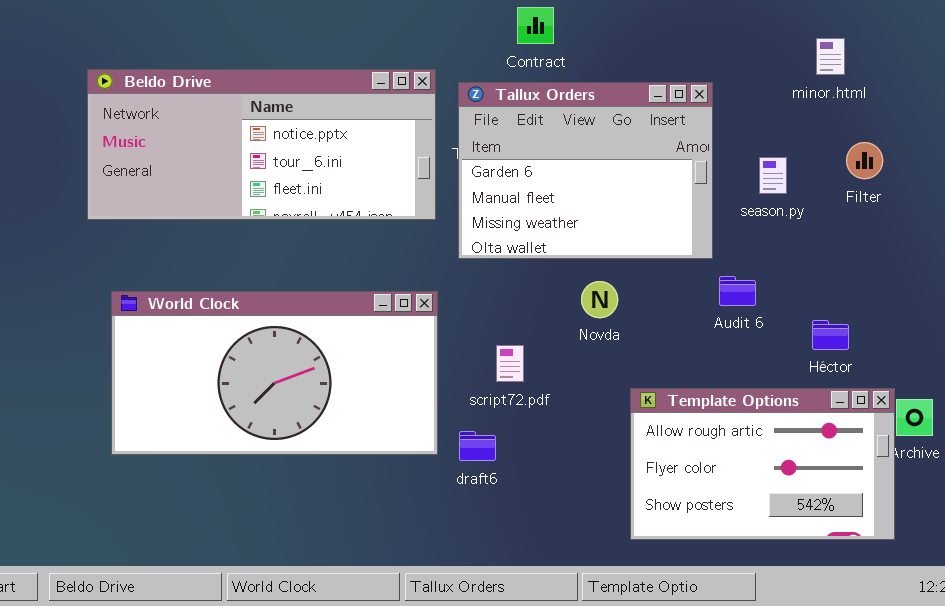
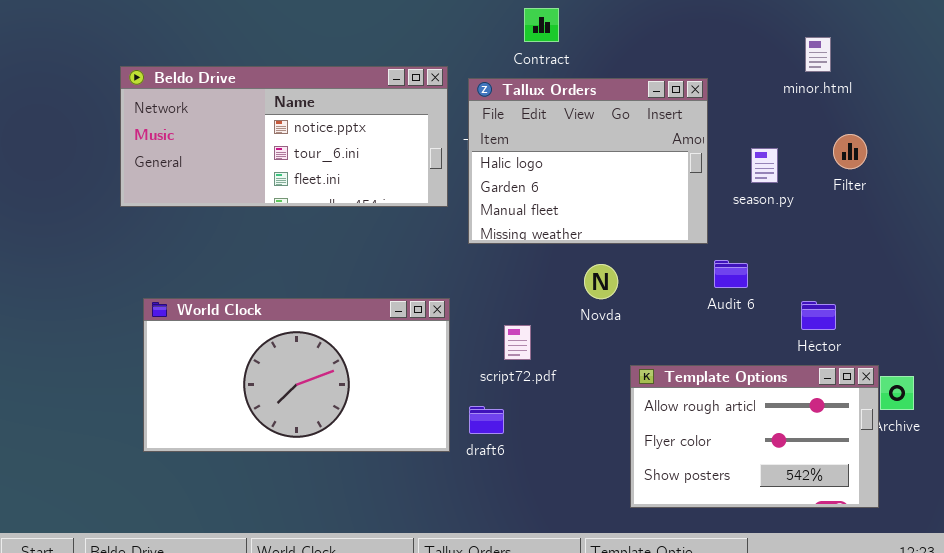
Tallux Orders: [458,82,713,259] -> [468,78,708,244], scrolled up 1 row
World Clock: [111,291,438,455] -> [143,298,450,452], moved

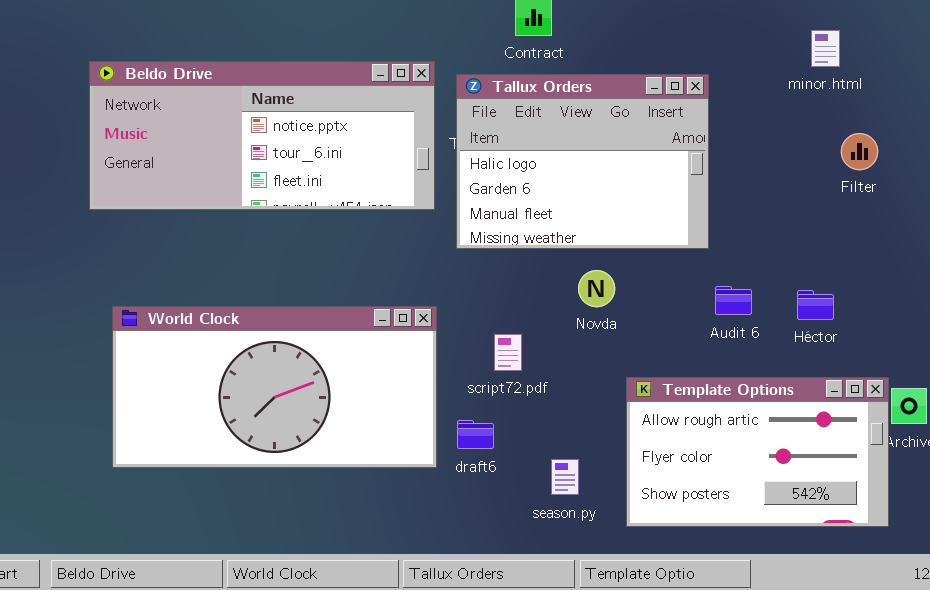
season.py: [751,148,778,183] -> [551,459,579,495], moved
Audit 6: [714,260,748,288] -> [715,286,752,315], moved
Héctor: [801,301,836,330] -> [797,290,834,320], moved

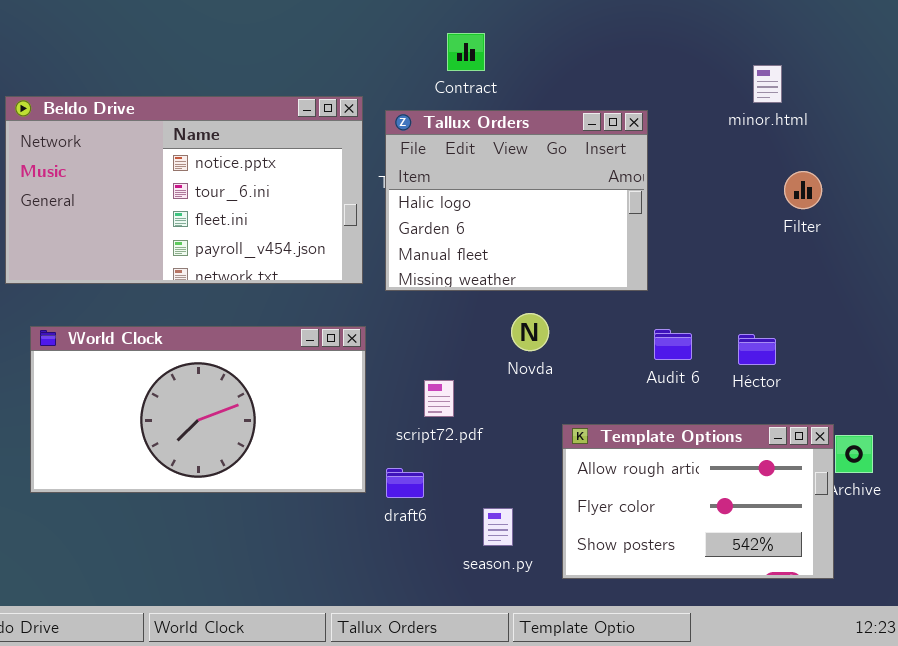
Beldo Drive: [89,61,435,210] -> [5,96,363,284], resized
World Clock: [112,306,437,468] -> [30,326,366,493], moved

